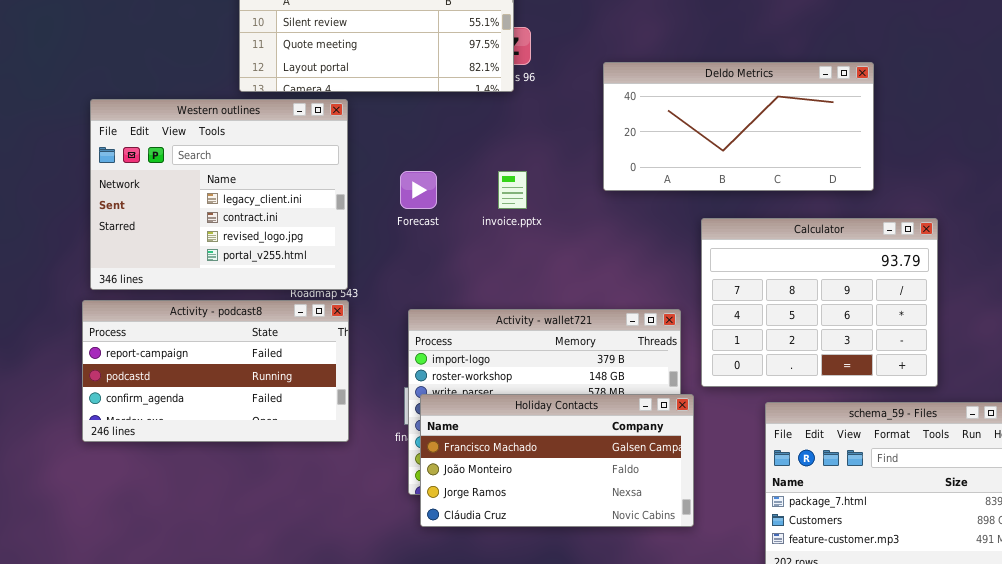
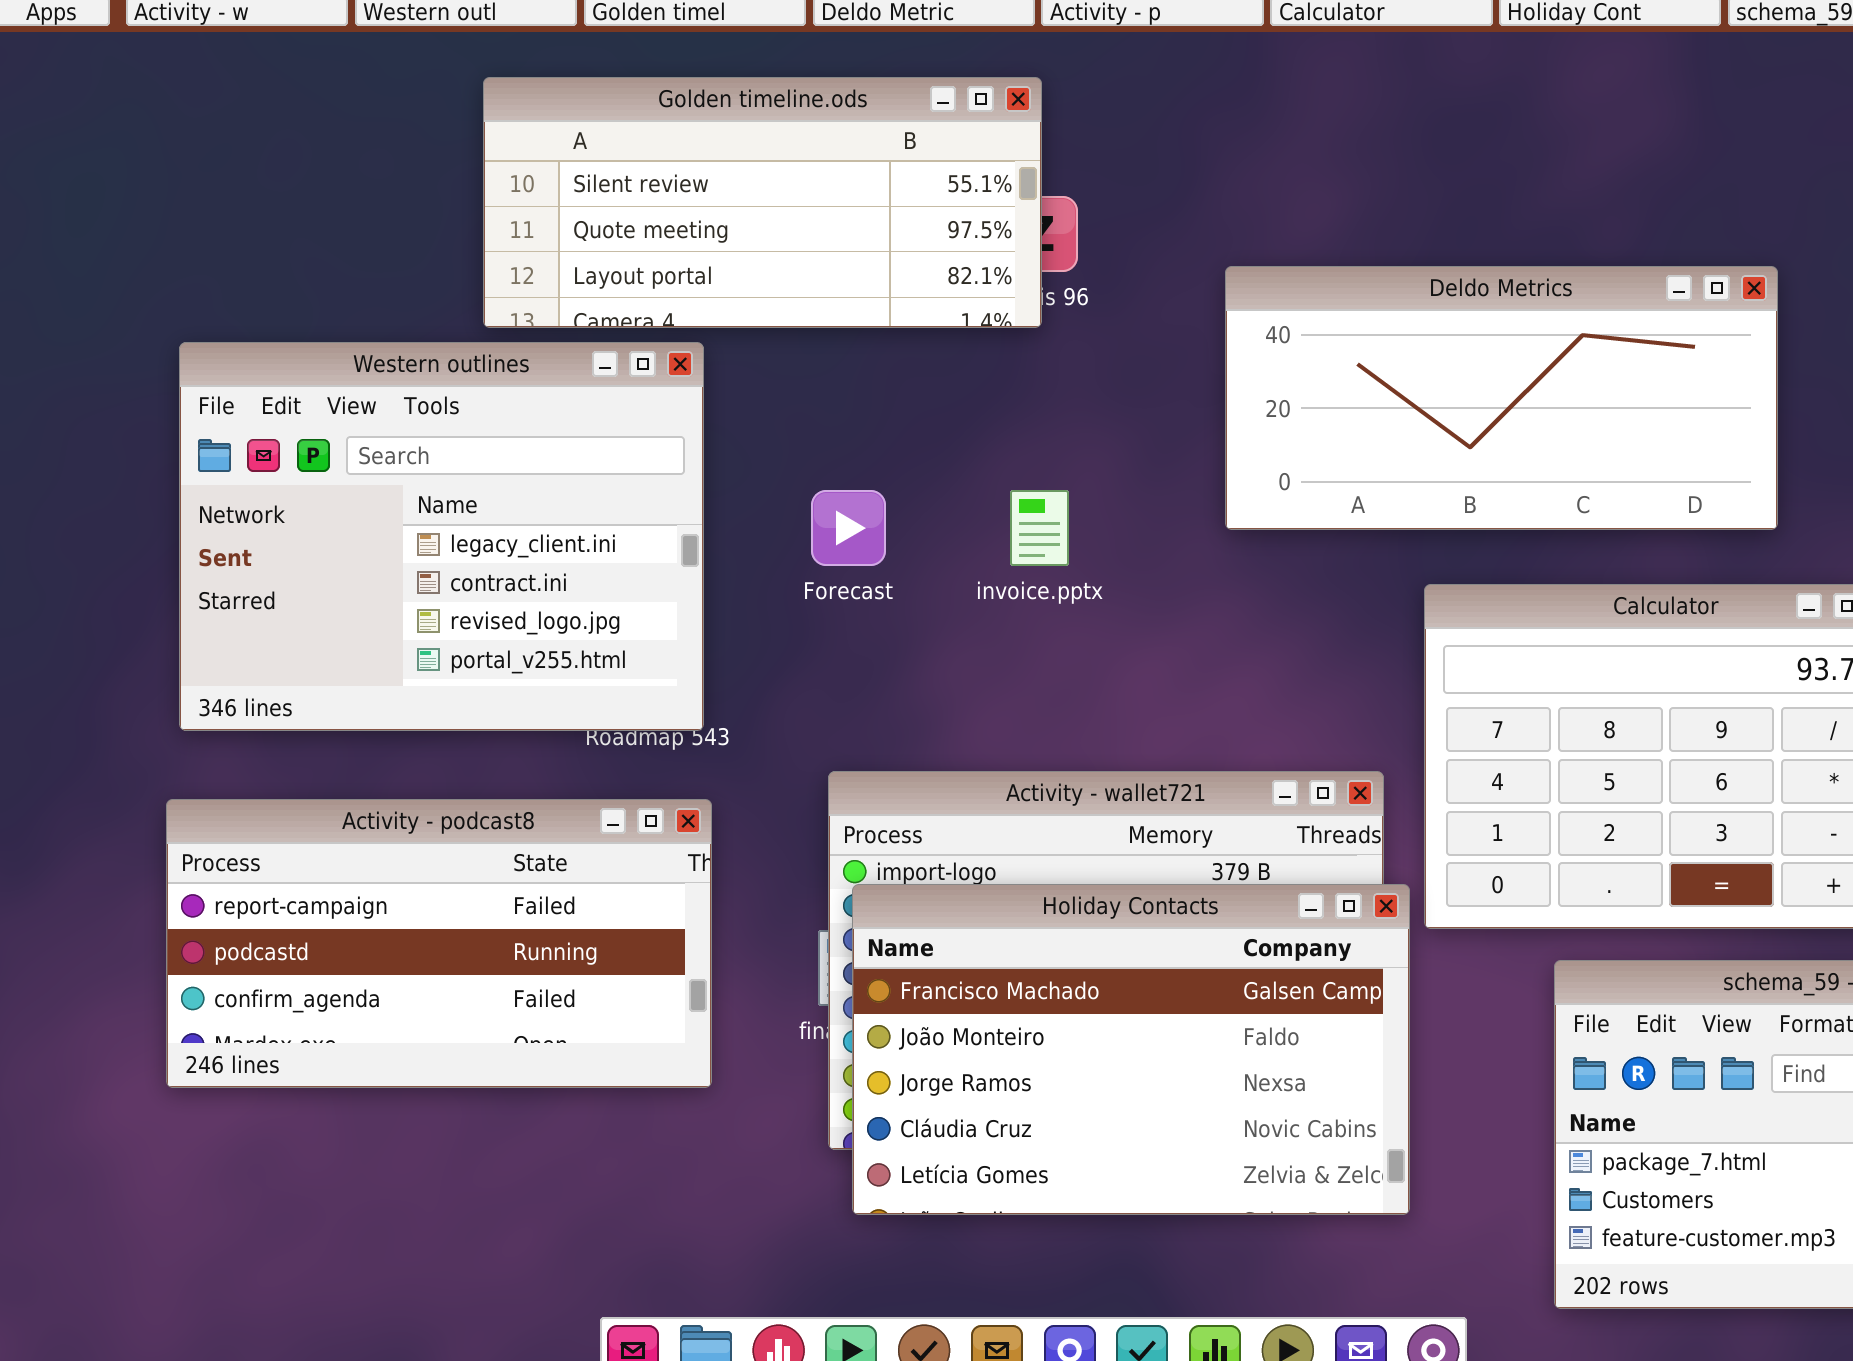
Activity - podcast8: [82,300,349,442] -> [166,799,712,1088], moved
Holiday Contacts: [420,394,694,527] -> [852,884,1410,1215], resized

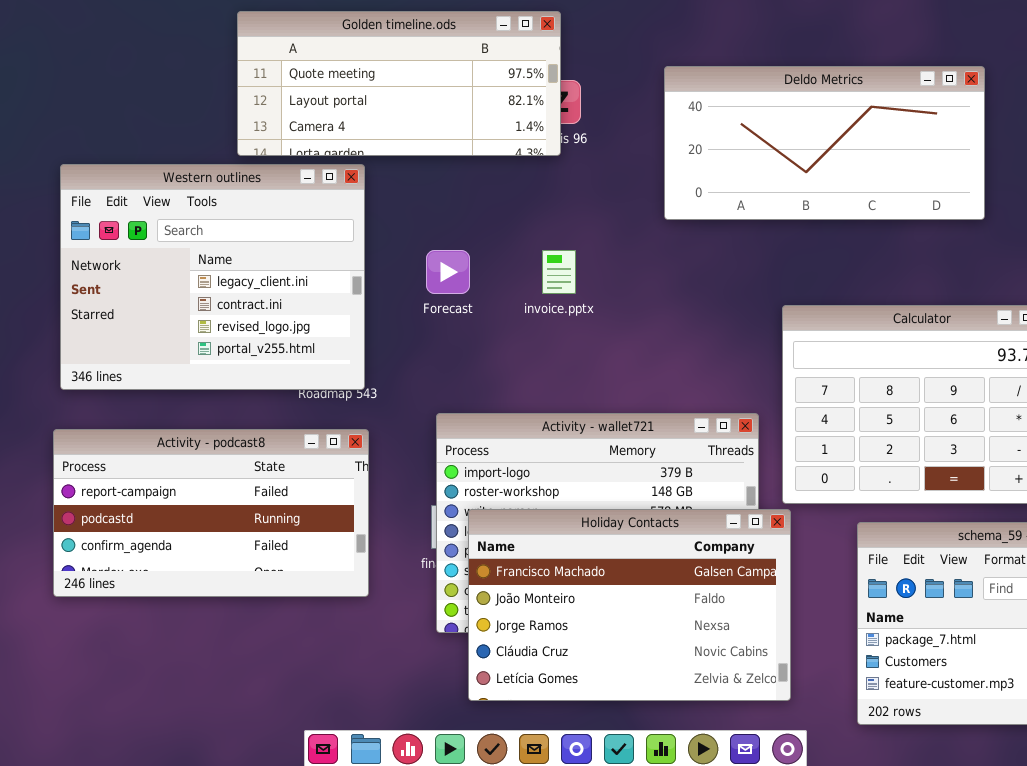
Golden timeline.ods: [483,77,1042,328] -> [237,11,561,156], scrolled down 1 row
Deldo Metrics: [1225,266,1778,530] -> [664,66,985,220], moved
Holiday Contacts: [852,884,1410,1215] -> [468,509,791,701], moved

